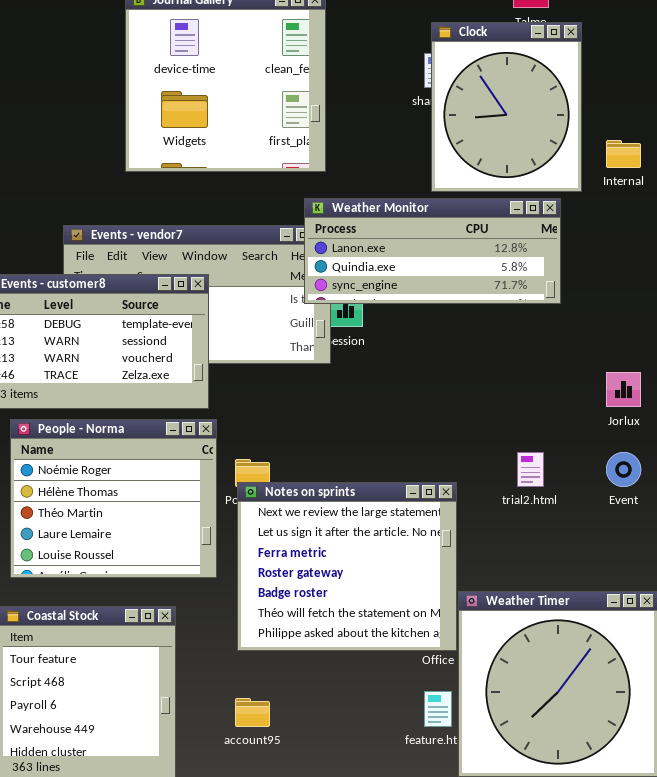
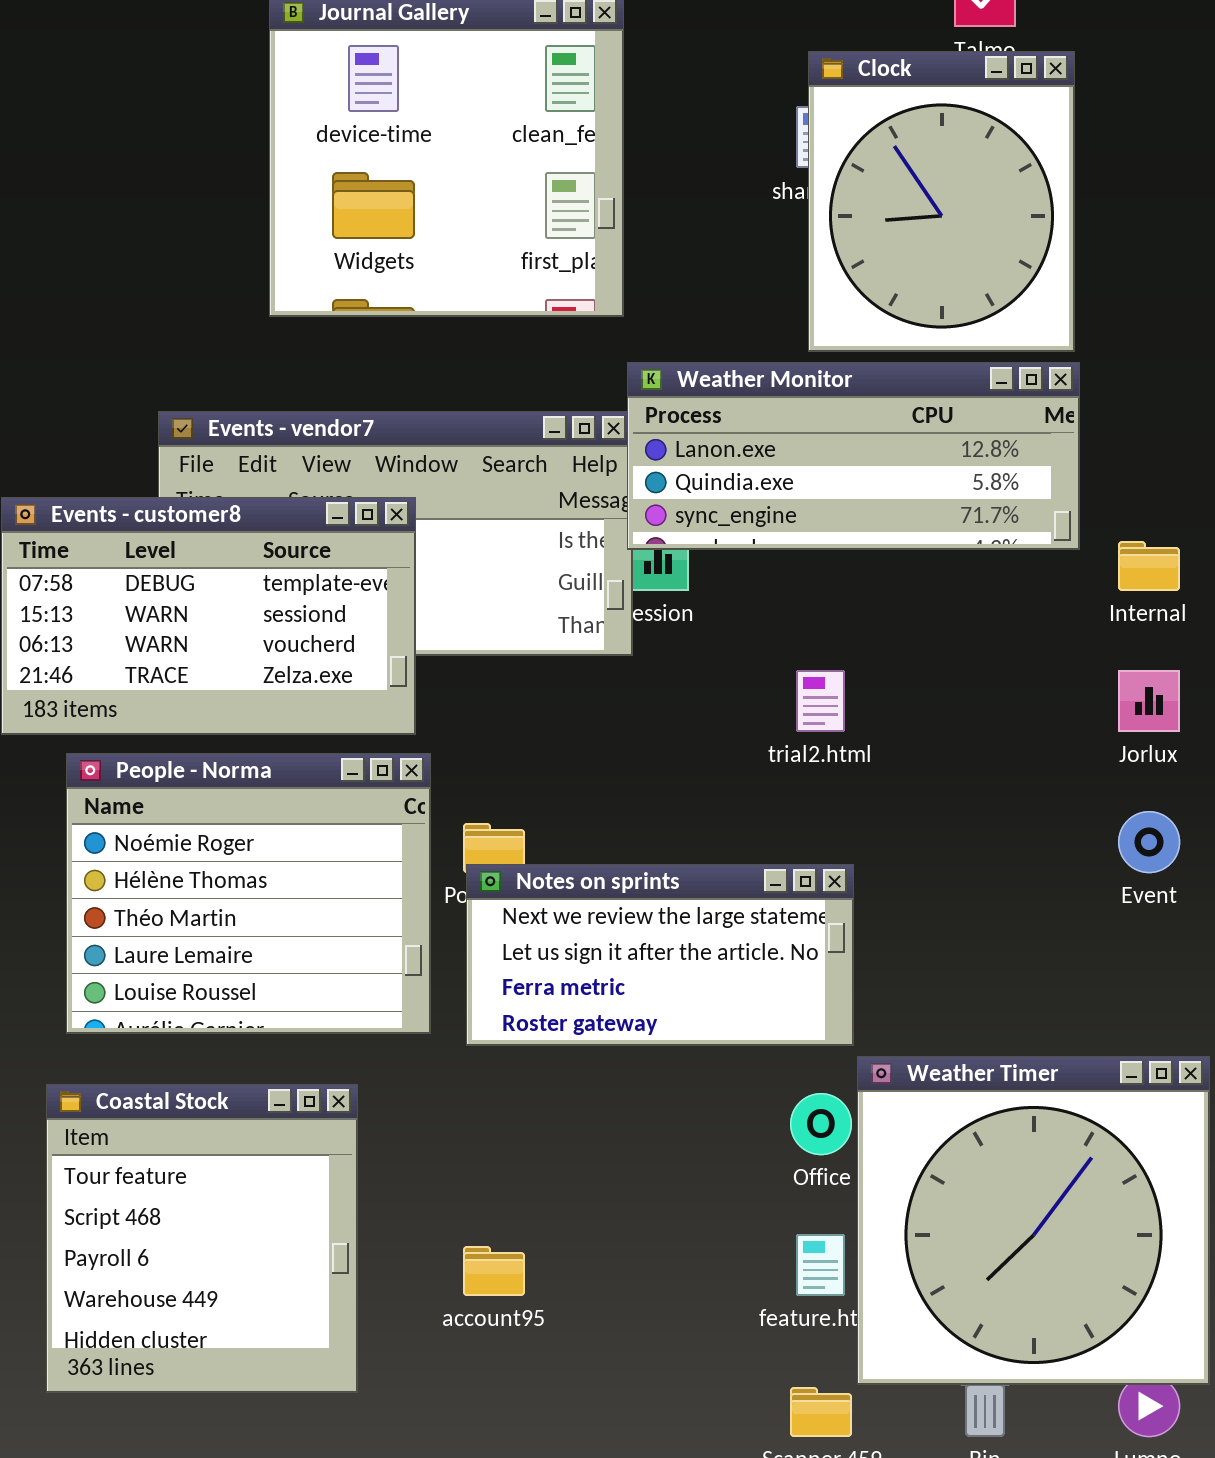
Internal: [606,140,641,168] -> [1118,541,1180,591], moved
Weather Monitor: [304,198,561,304] -> [627,362,1080,550], moved
trial2.html: [517,452,544,487] -> [796,670,845,732], moved
Notes on sprints: [237,482,457,651] -> [466,864,854,1046], resized

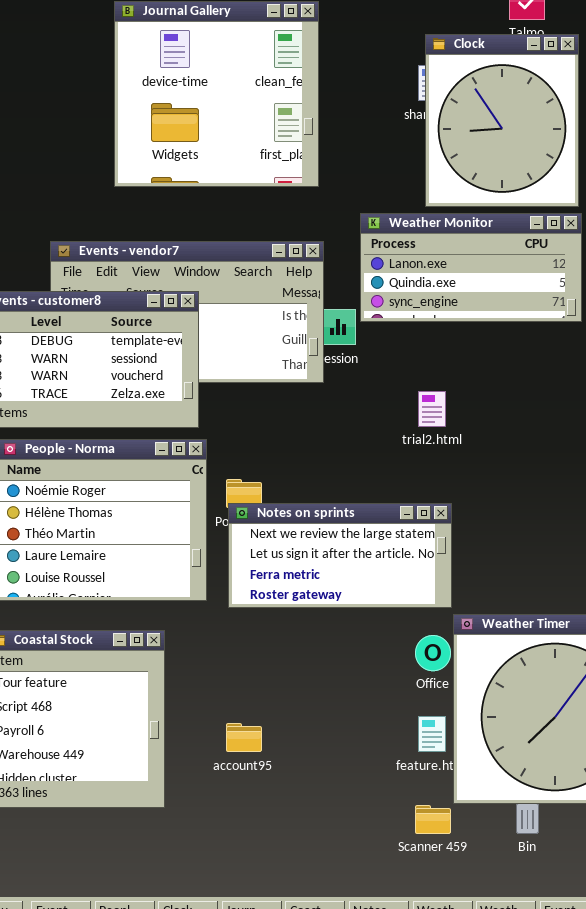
Weather Monitor: [627,362,1080,550] -> [360,213,582,322], resized

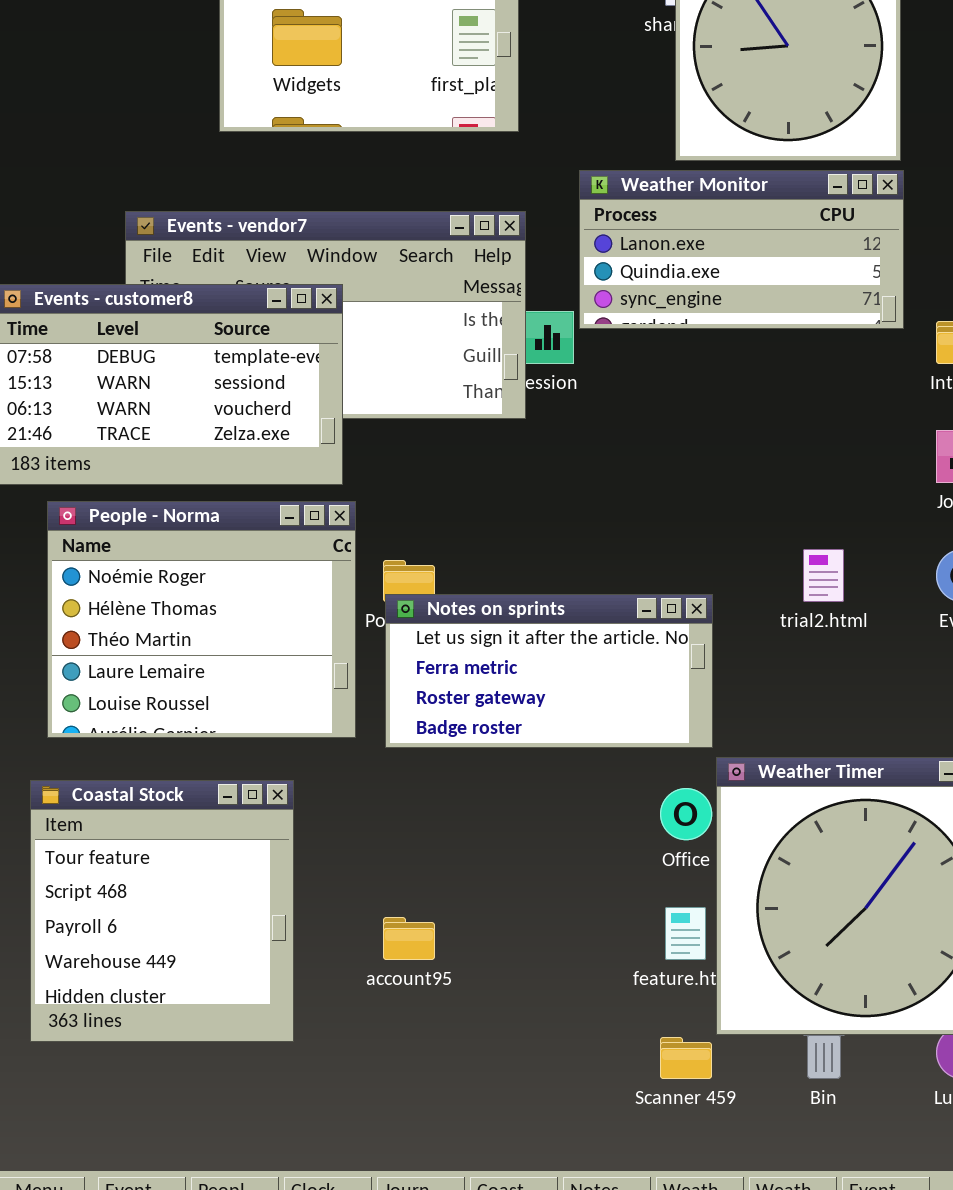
trial2.html: [418,391,446,427] -> [803,549,844,602], moved
Notes on sprints: [228,503,452,608] -> [385,594,713,748], scrolled down 1 row

